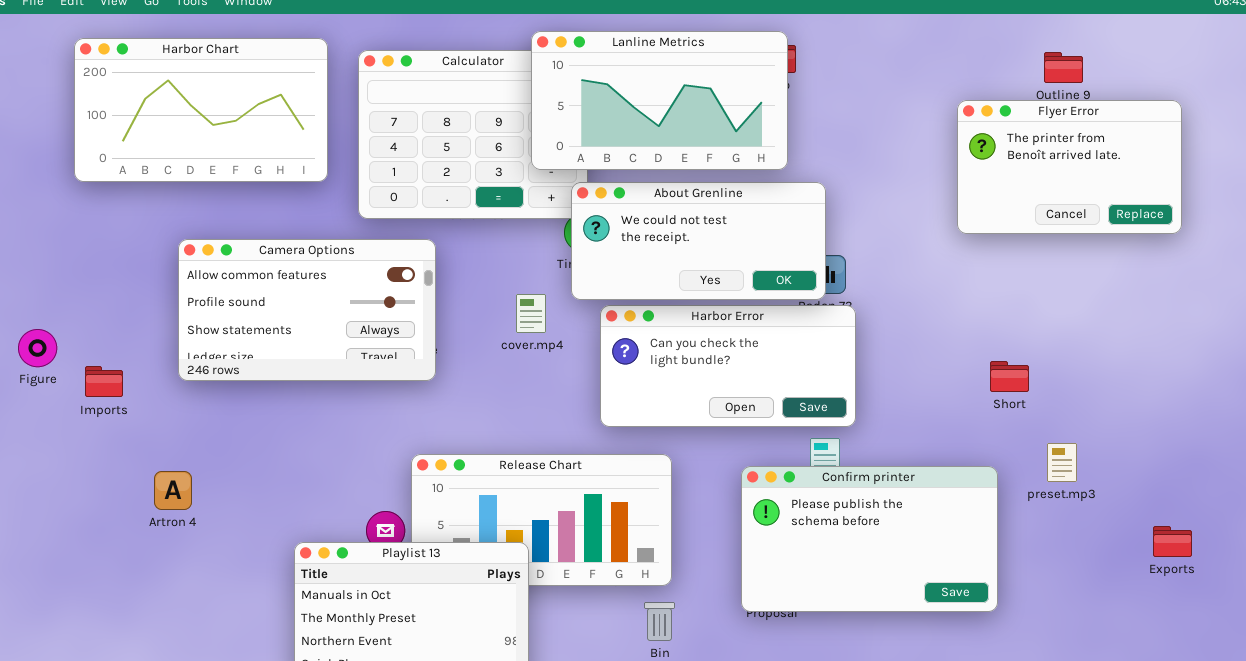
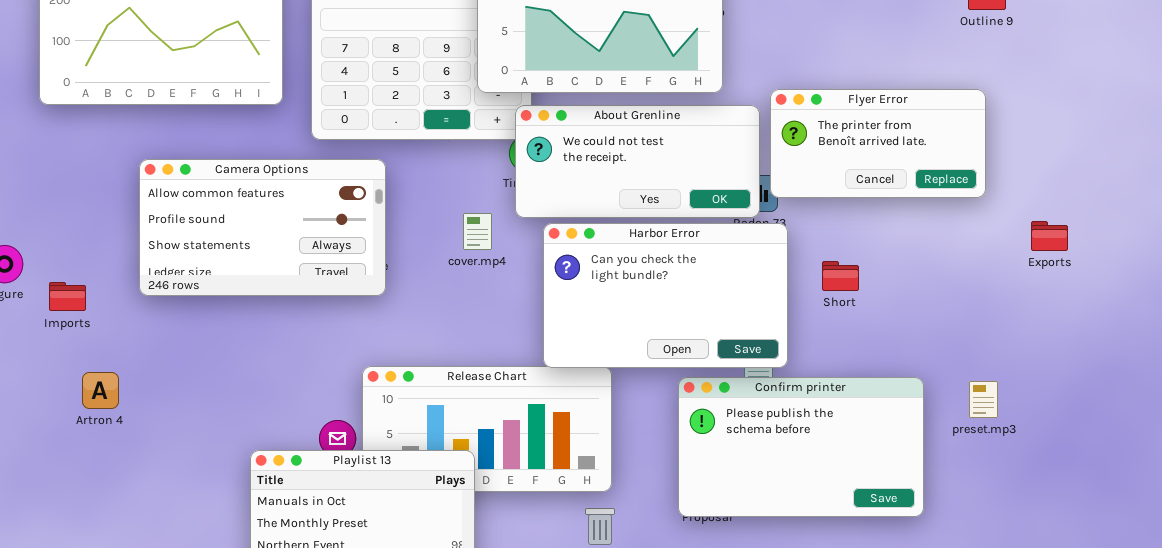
Flyer Error: [957,100,1182,234] -> [770,89,986,198], moved, resized
Harbor Error: [600,305,856,427] -> [543,223,788,368], resized
Short: [990,361,1029,392] -> [822,261,859,291], moved
preset.mp3: [1047,443,1077,482] -> [969,381,998,418], moved
Artron 4: [154,471,192,510] -> [82,372,119,409], moved
Exports: [1153,526,1192,557] -> [1031,221,1068,251], moved

